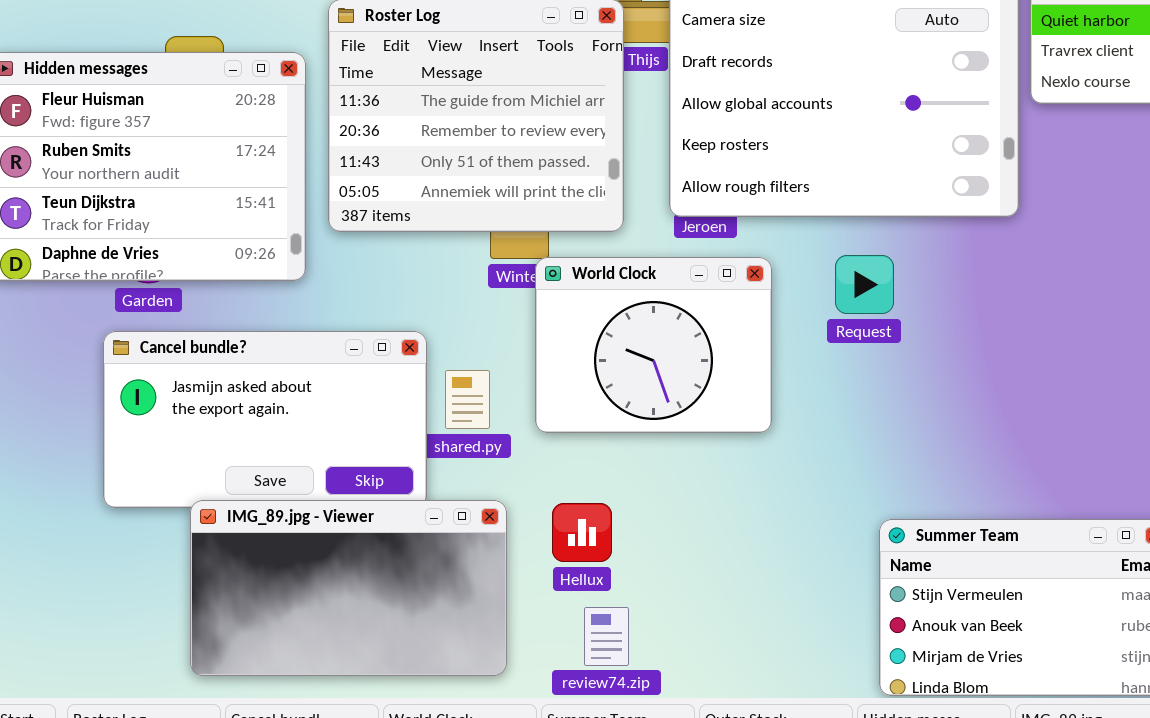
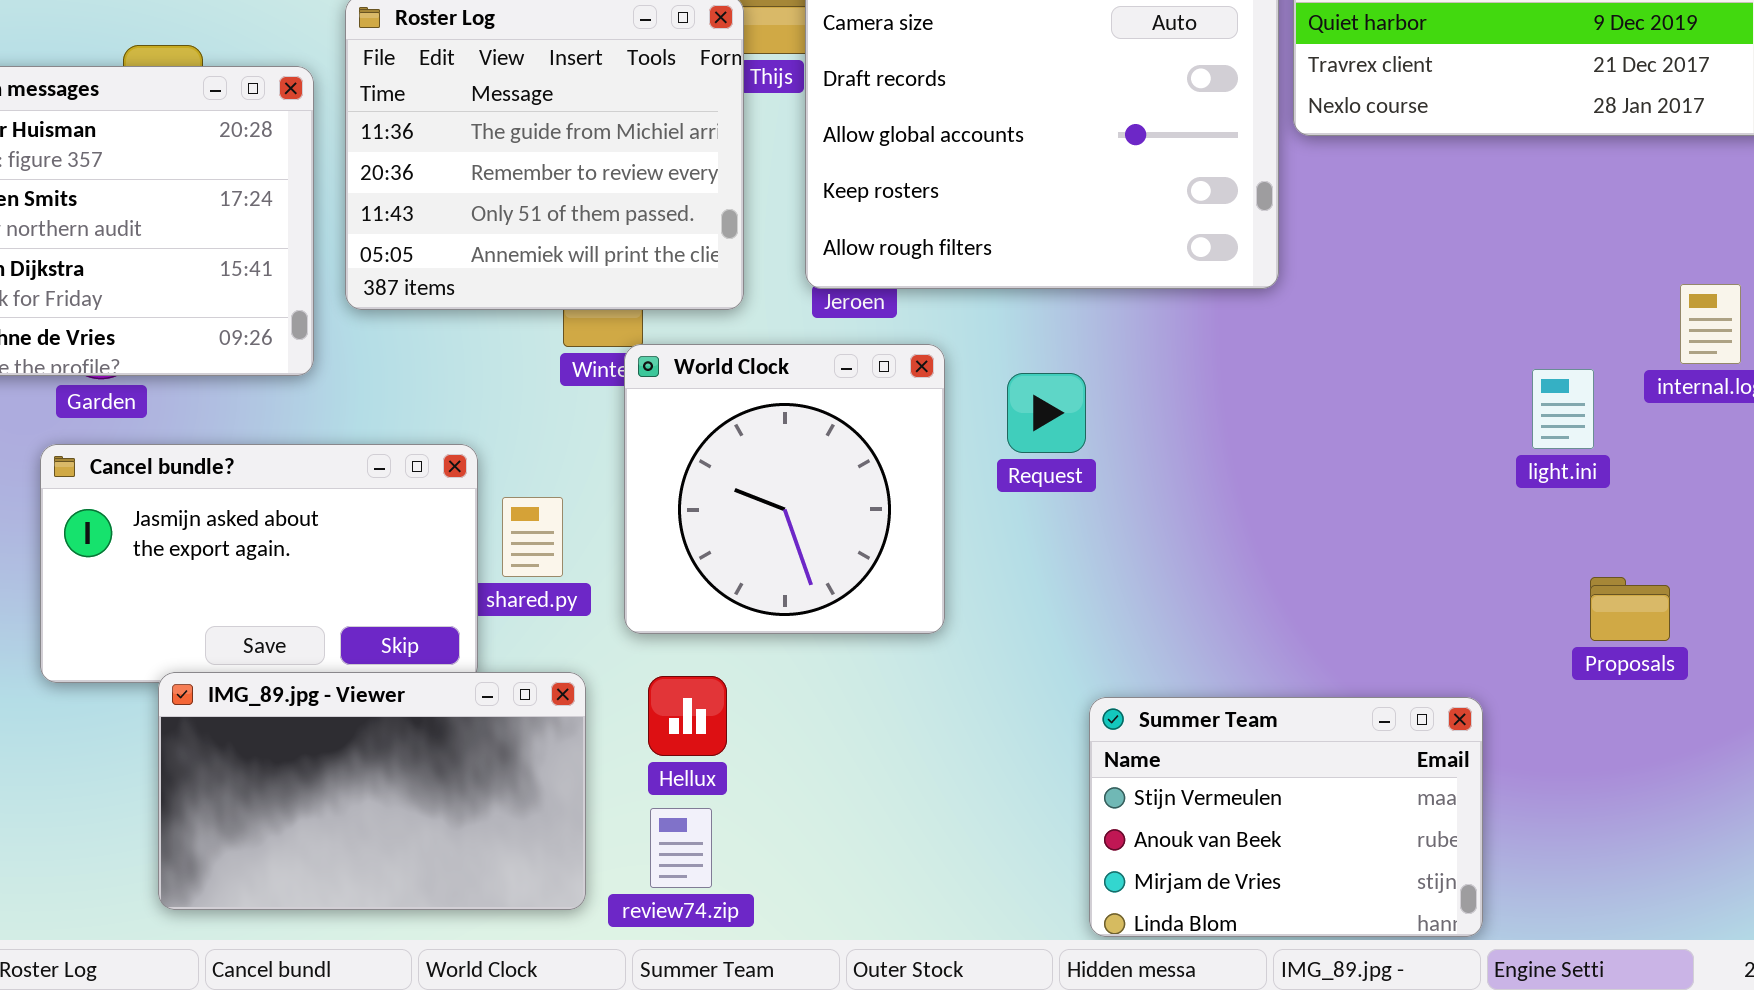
Request: [835,255,894,314] -> [1007,373,1086,453], moved
World Clock: [535,257,772,433] -> [624,344,945,634], resized
review74.zip: [584,607,629,666] -> [650,808,712,888], moved

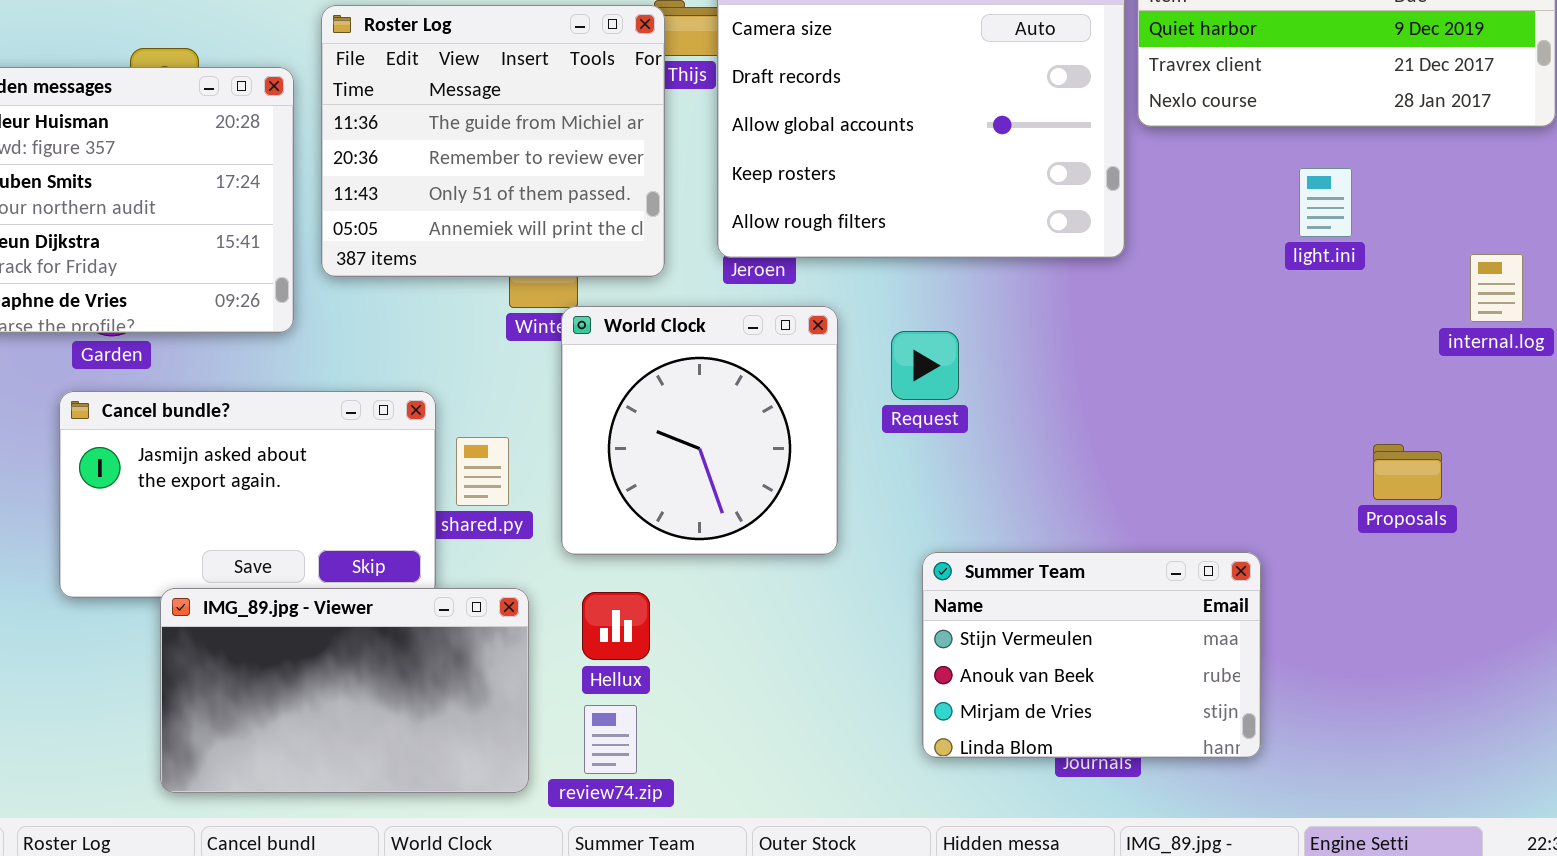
light.ini: [1532,369,1594,449] -> [1299,168,1352,237], moved
Proposals: [1590,577,1670,641] -> [1373,444,1442,500], moved
Summer Team: [1089,697,1483,937] -> [922,552,1261,758], moved

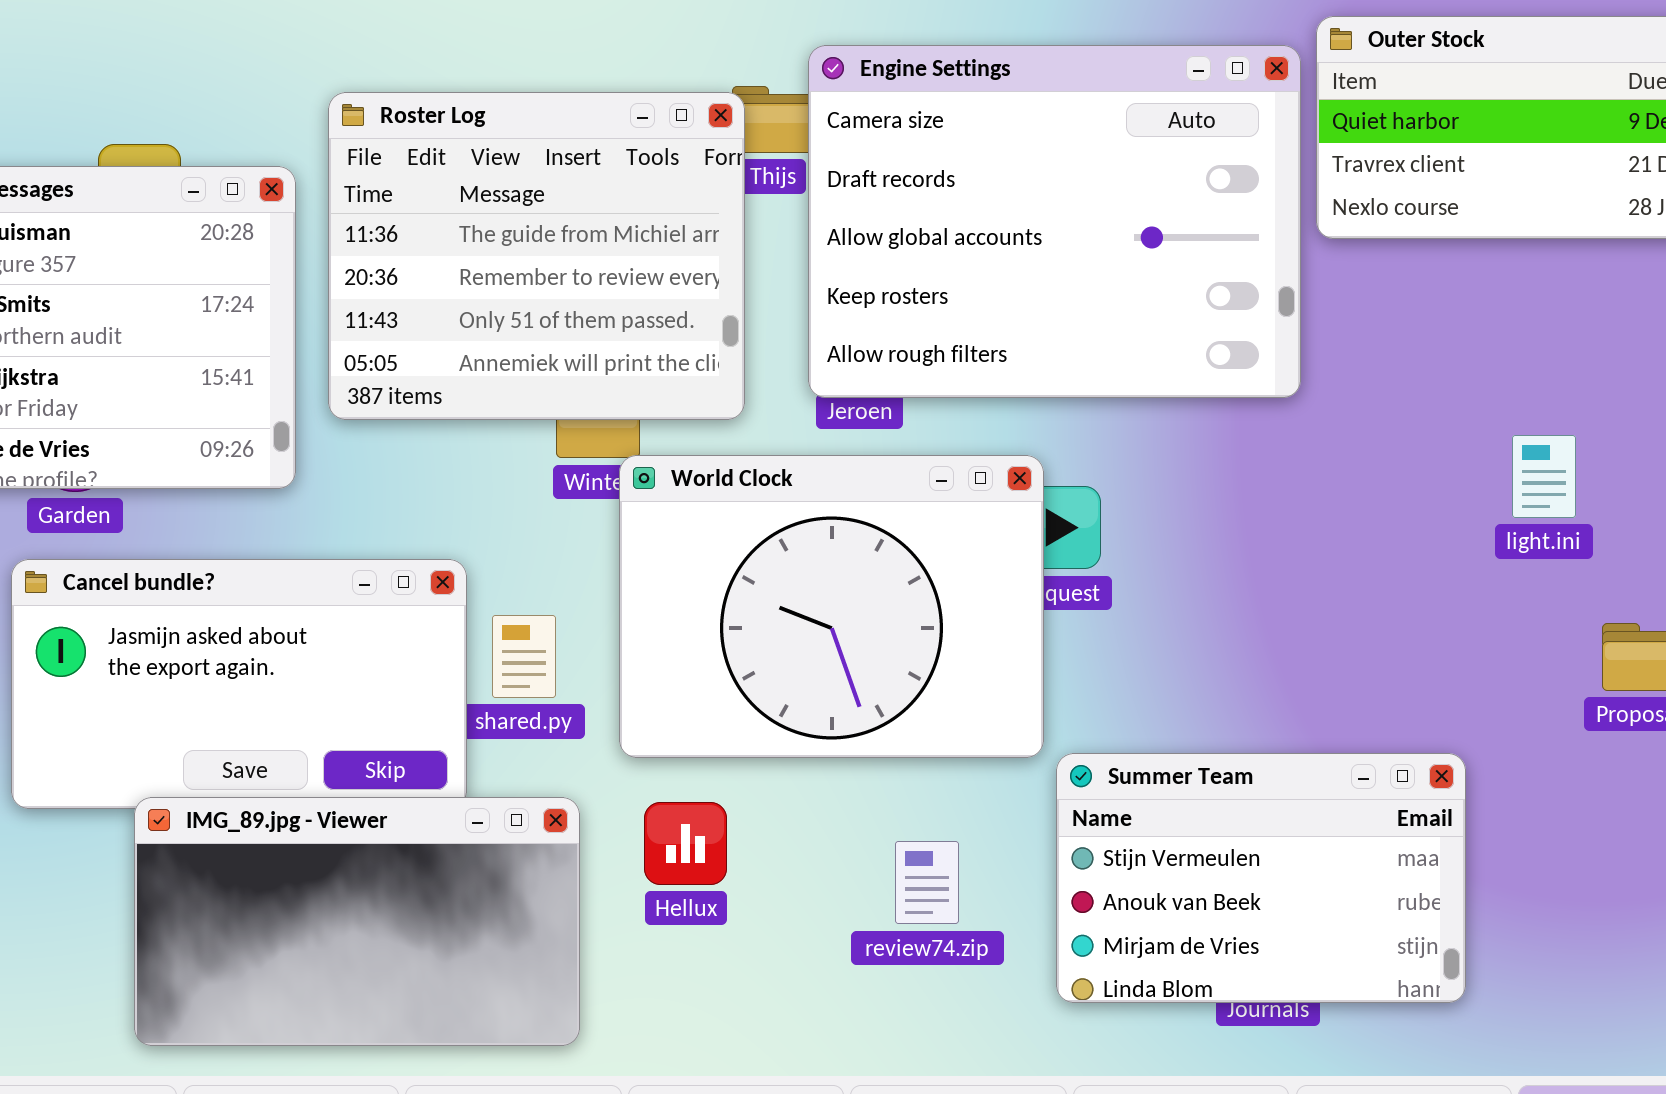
light.ini: [1299,168,1352,237] -> [1512,435,1576,518], moved
World Clock: [561,306,838,555] -> [619,455,1044,758], resized
review74.zip: [584,705,637,774] -> [895,841,959,924], moved

